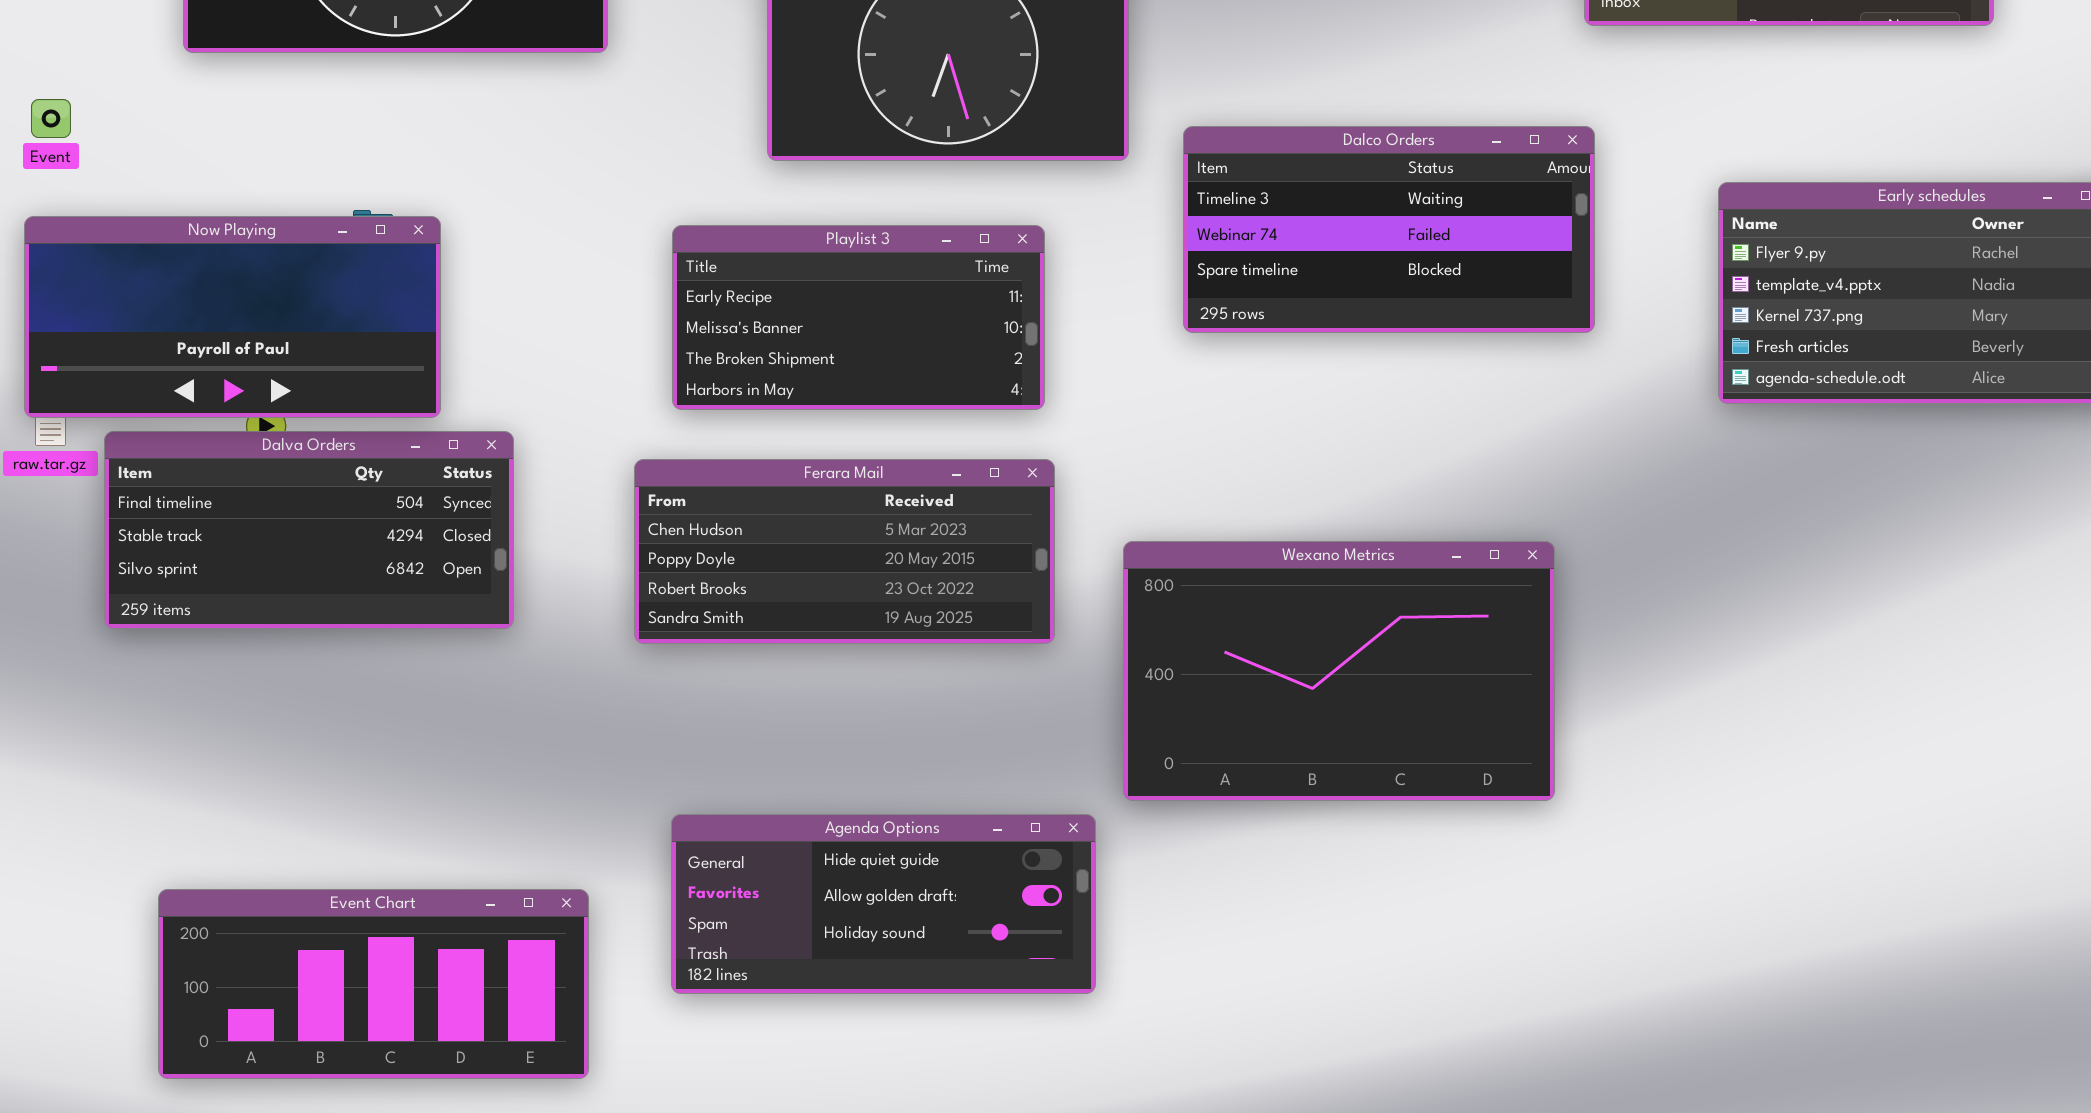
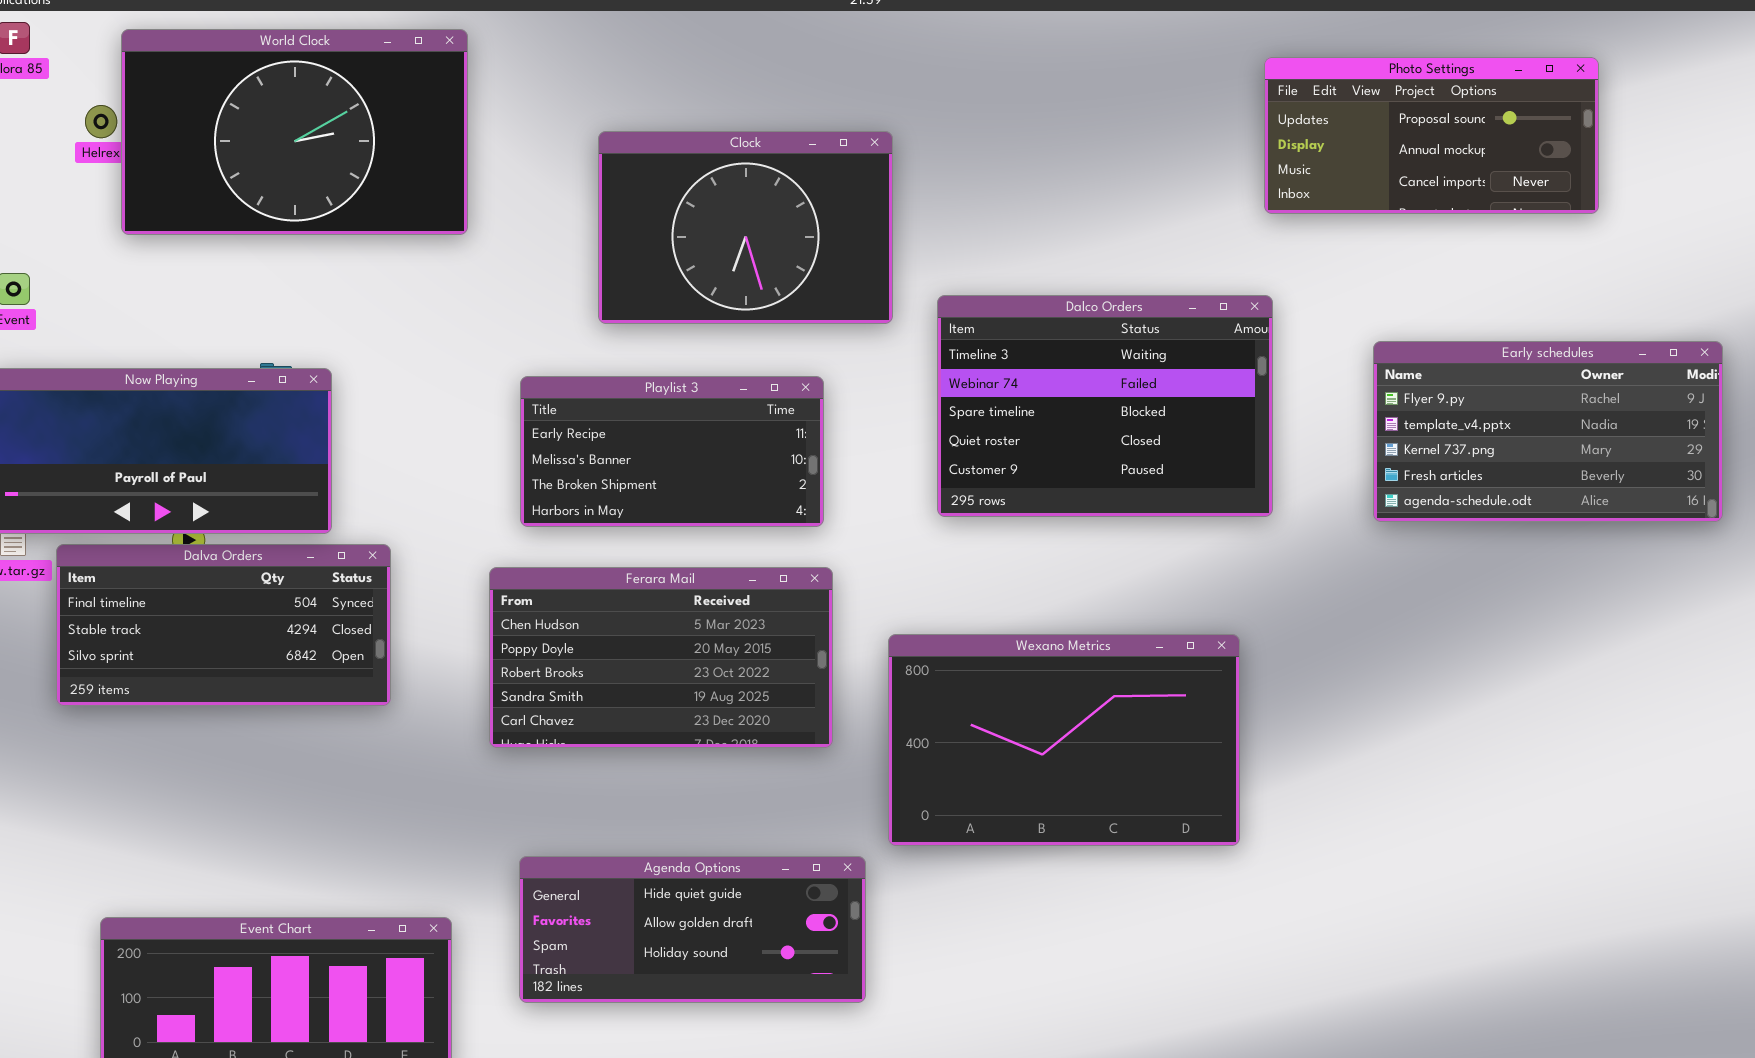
Dalco Orders: [1183,126,1595,333] -> [937,295,1273,517], resized
Ferara Mail: [634,459,1055,644] -> [489,567,833,748], resized

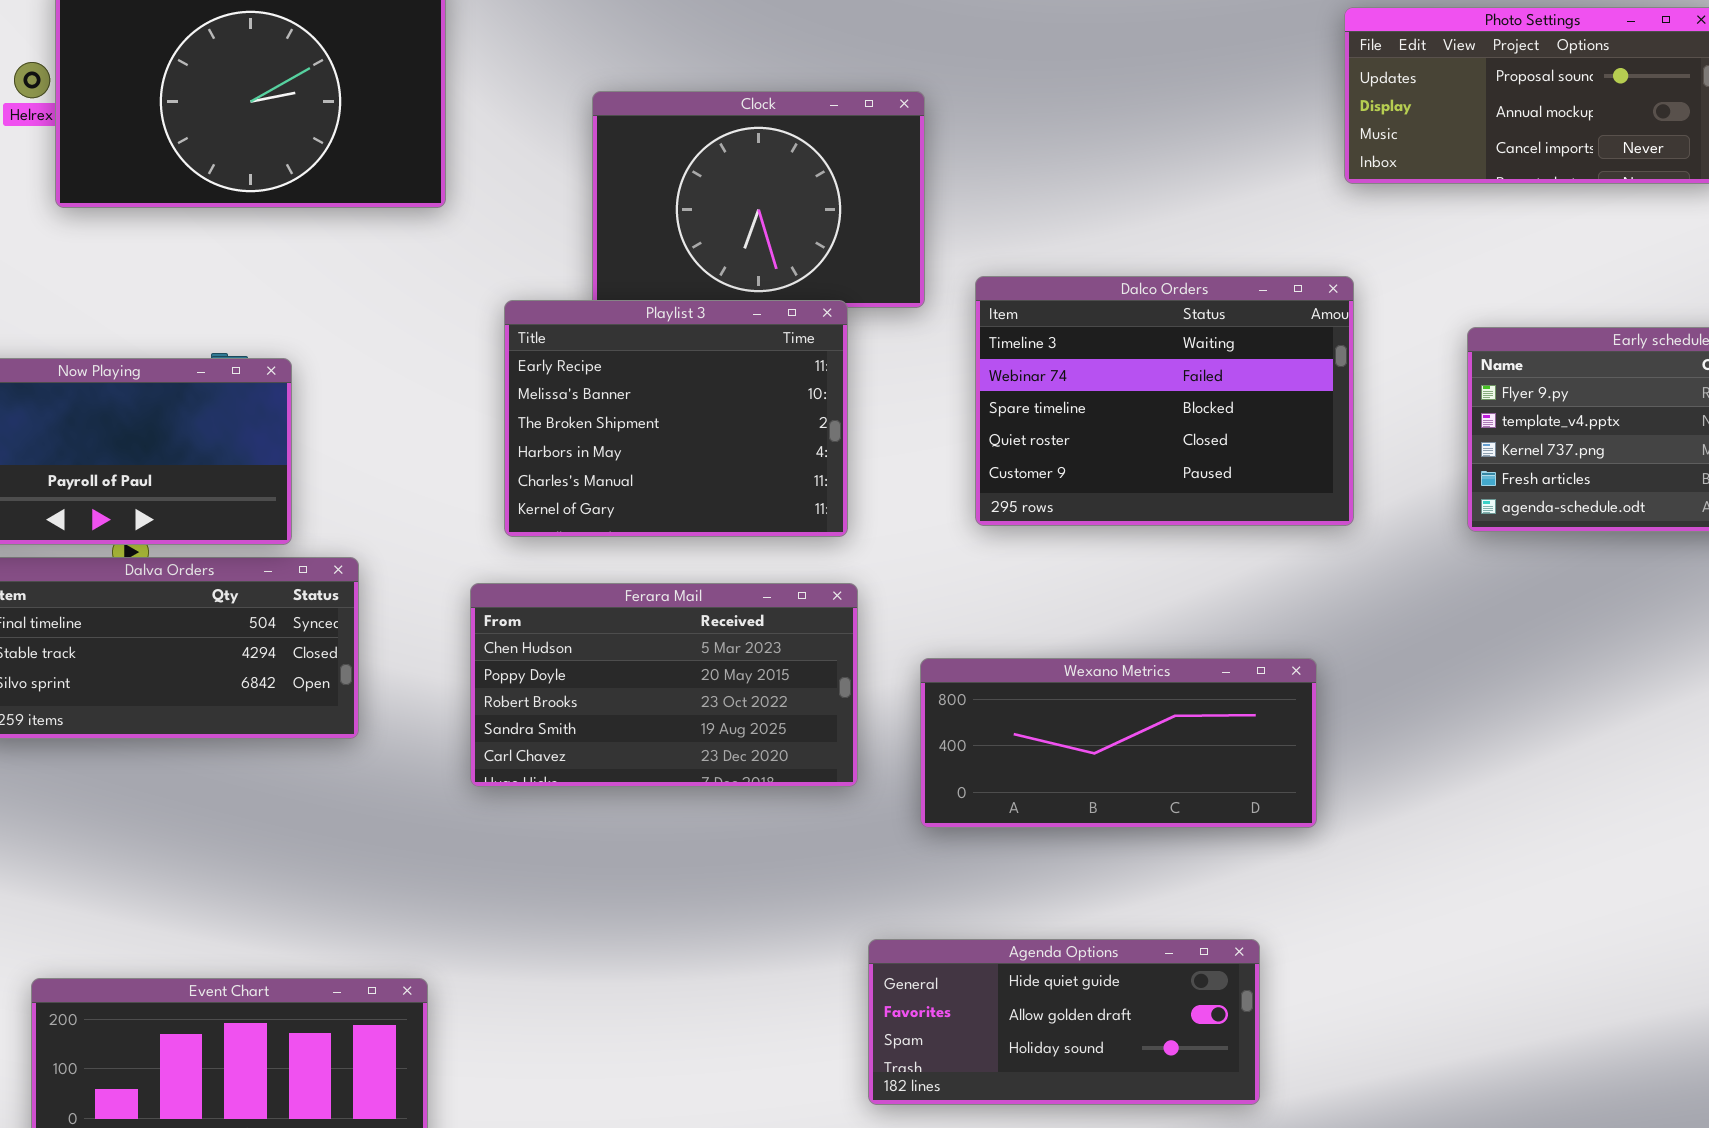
Playlist 3: [520,376,824,527] -> [504,300,848,537], resized
Wexano Metrics: [888,634,1240,846] -> [920,658,1317,828], resized
Agenda Options: [519,856,866,1003] -> [868,939,1260,1105], moved

